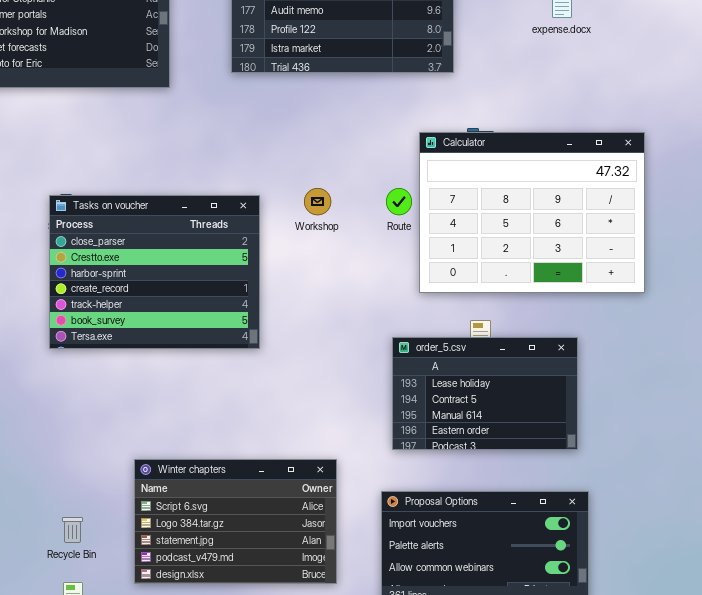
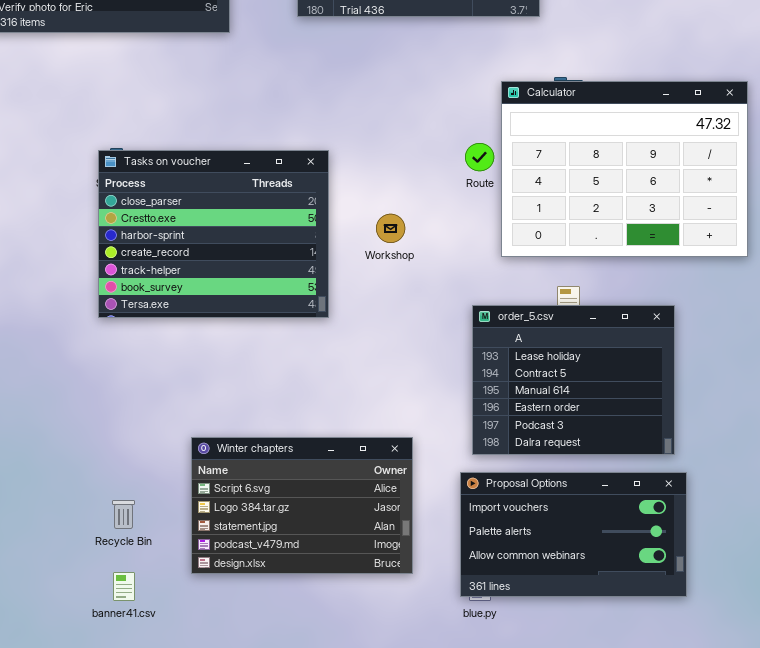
Workshop: [304,188,331,215] -> [376,214,405,243], moved
order_5.csv: [392,337,578,450] -> [472,305,675,455], resized

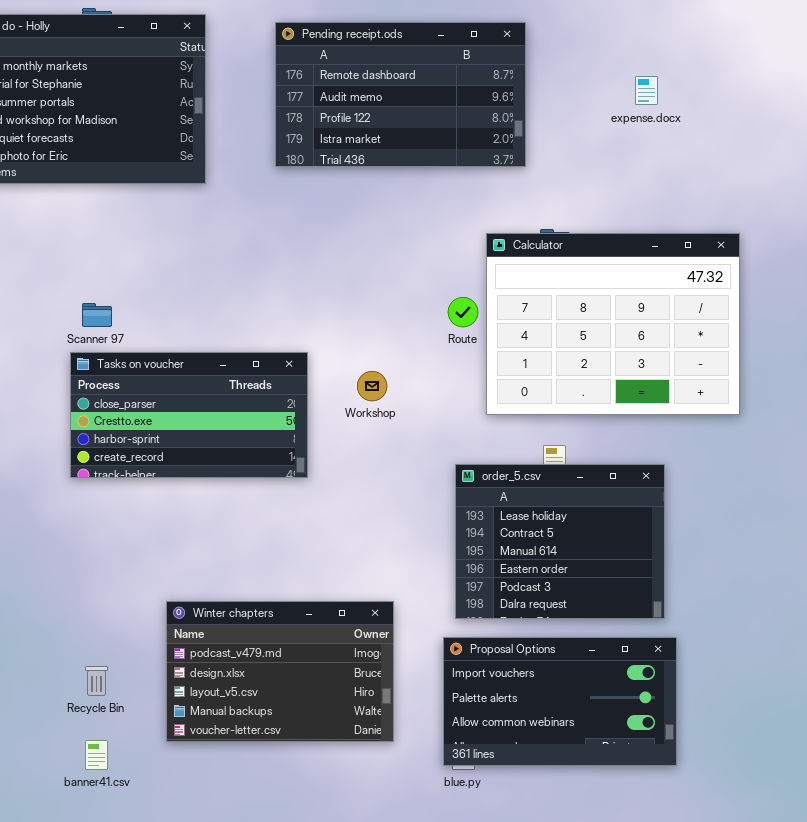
Tasks on voucher: [98,150,329,318] -> [70,352,308,478], resized
Winter chapters: [191,437,413,574] -> [166,601,394,742], scrolled down 3 rows

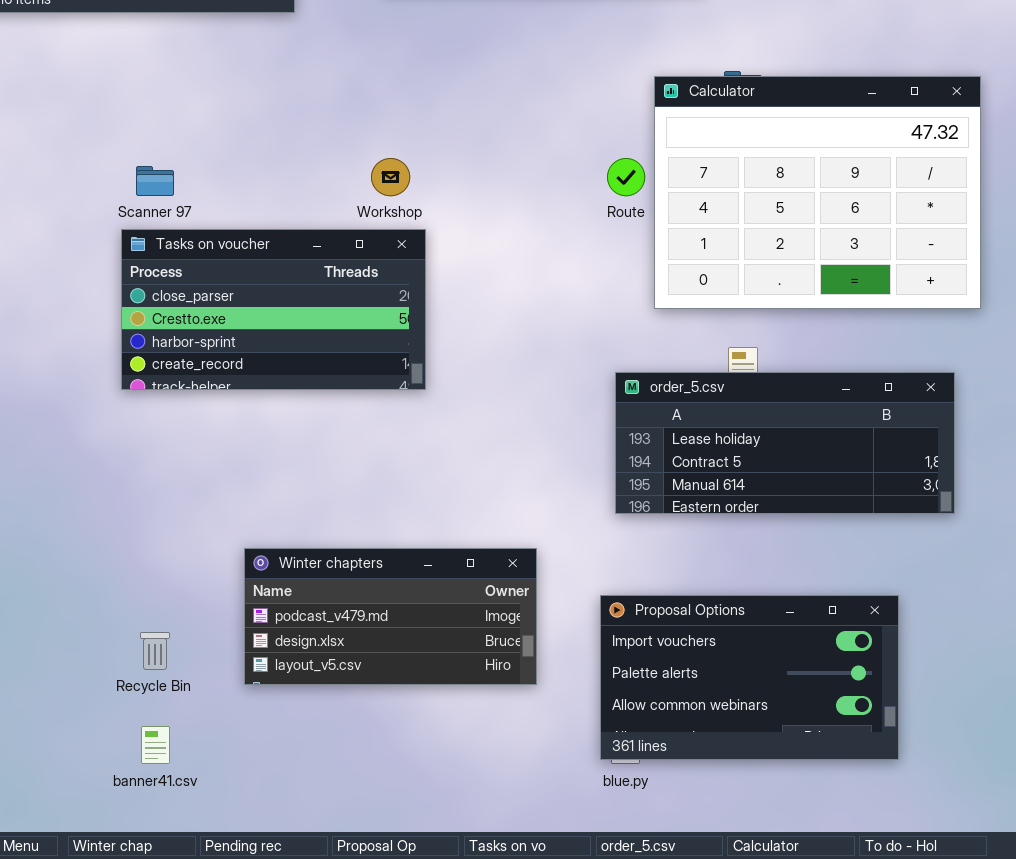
Workshop: [357,371,387,401] -> [371,158,410,196], moved
order_5.csv: [455,464,665,619] -> [615,372,955,514], resized
Winter chapters: [166,601,394,742] -> [244,548,537,685], resized

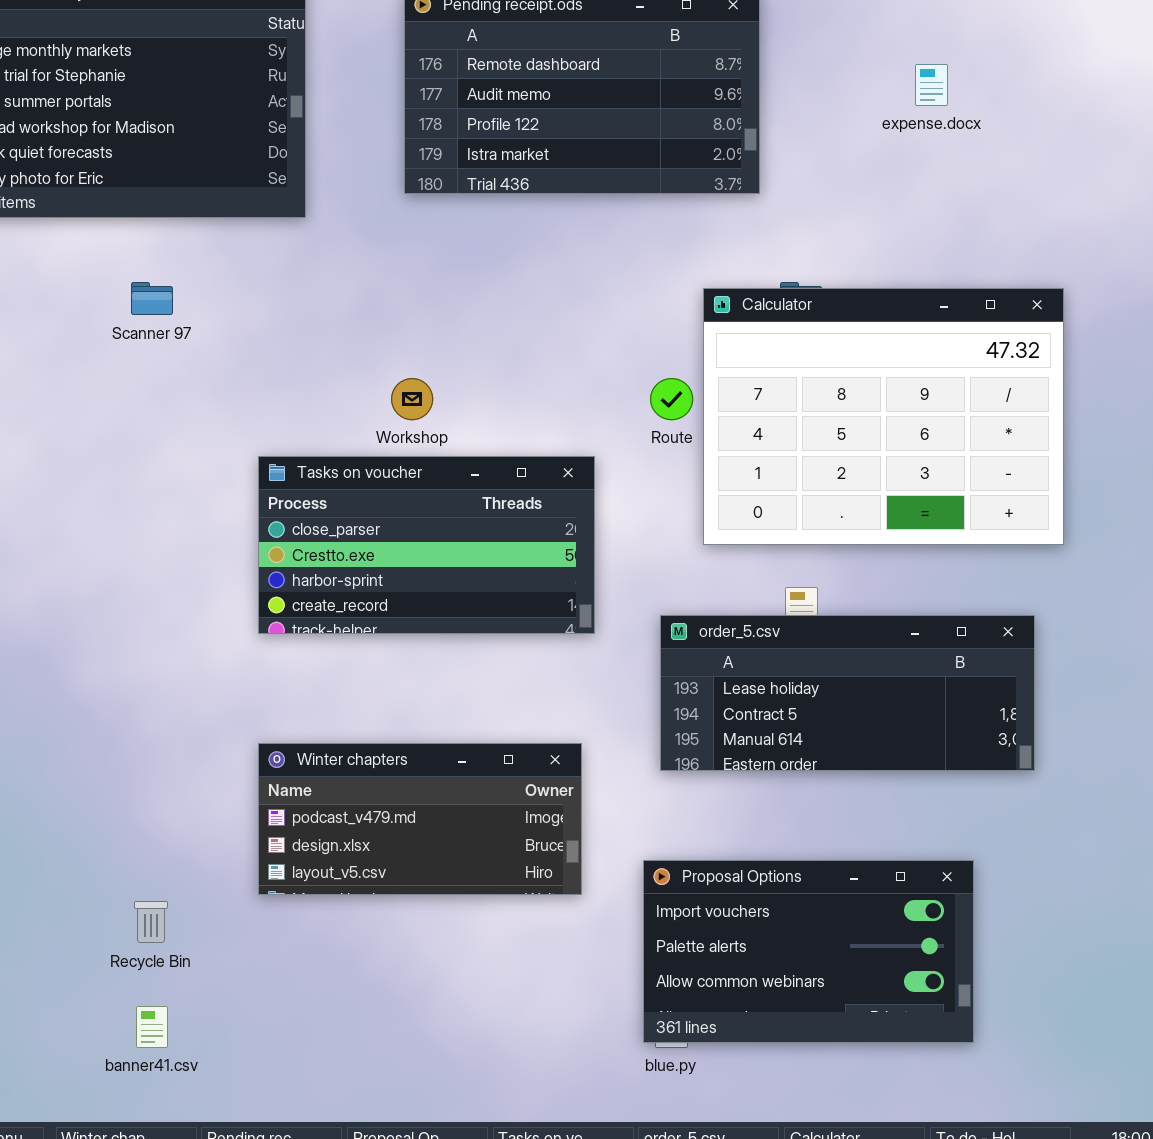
Scanner 97: [136,166,174,196] -> [131,282,173,315], moved
Tasks on voucher: [121,229,426,390] -> [258,456,595,634], moved
Winter chapters: [244,548,537,685] -> [258,743,582,895], moved

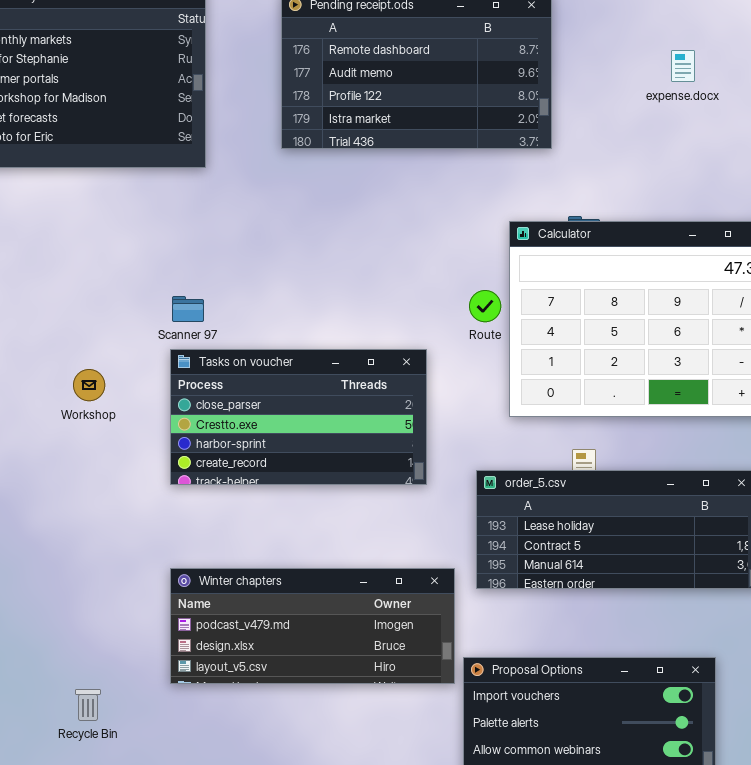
Scanner 97: [131,282,173,315] -> [172,296,204,322], moved
Workshop: [391,378,433,420] -> [73,369,105,401], moved
Winter chapters: [258,743,582,895] -> [170,568,455,684], resized

